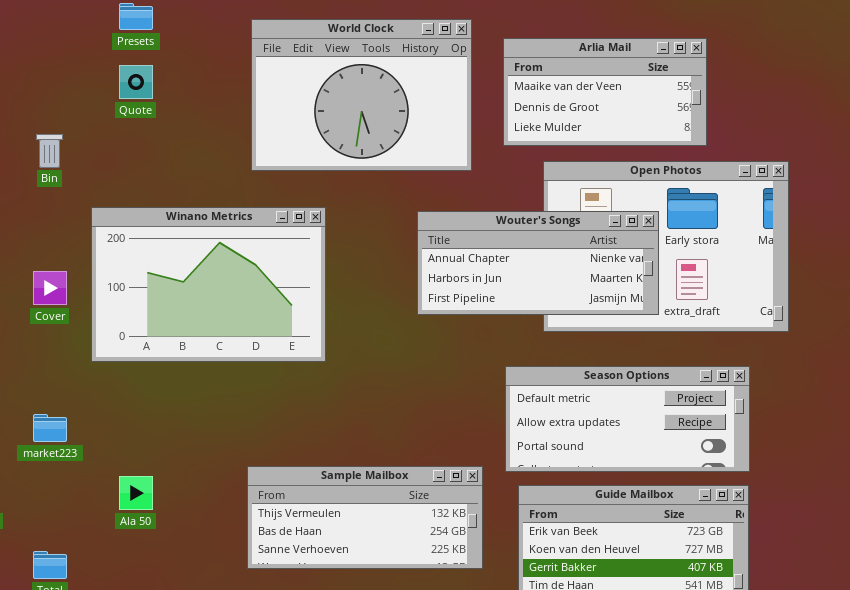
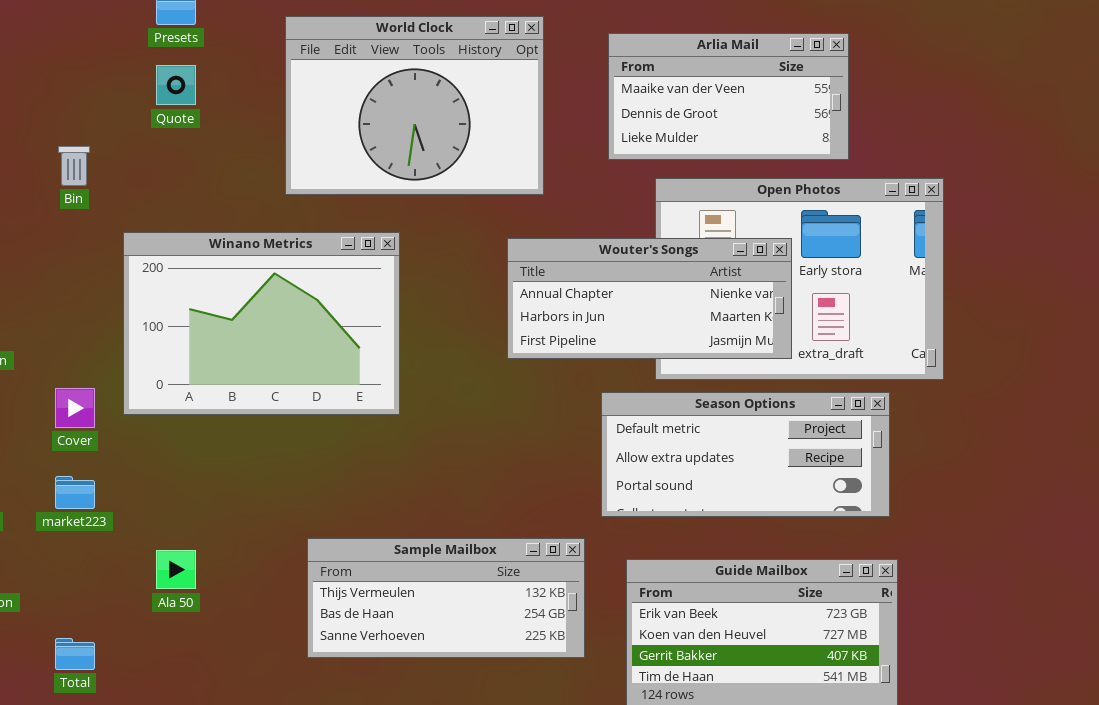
World Clock: [251,19,472,171] -> [285,16,544,195], moved
Cover: [33,271,67,305] -> [55,388,95,428], moved
Season Options: [505,366,750,472] -> [601,392,890,517], moved

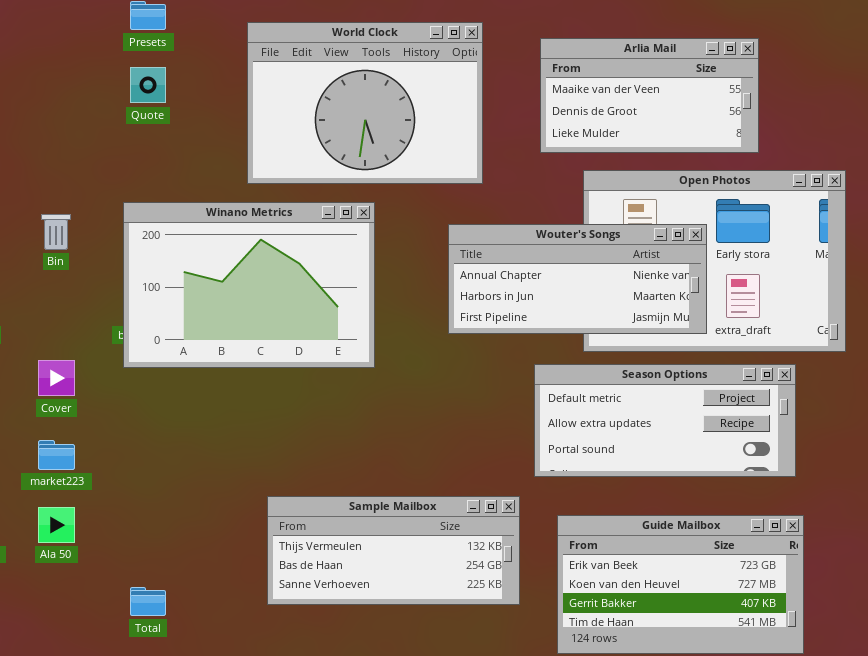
Bin: [58,146,90,186] -> [41,214,71,250], moved
Winano Metrics: [123,232,400,415] -> [123,202,375,368], moved
Ala 50: [156,550,196,589] -> [38,507,75,543], moved
Total: [55,638,95,670] -> [130,587,166,616], moved

